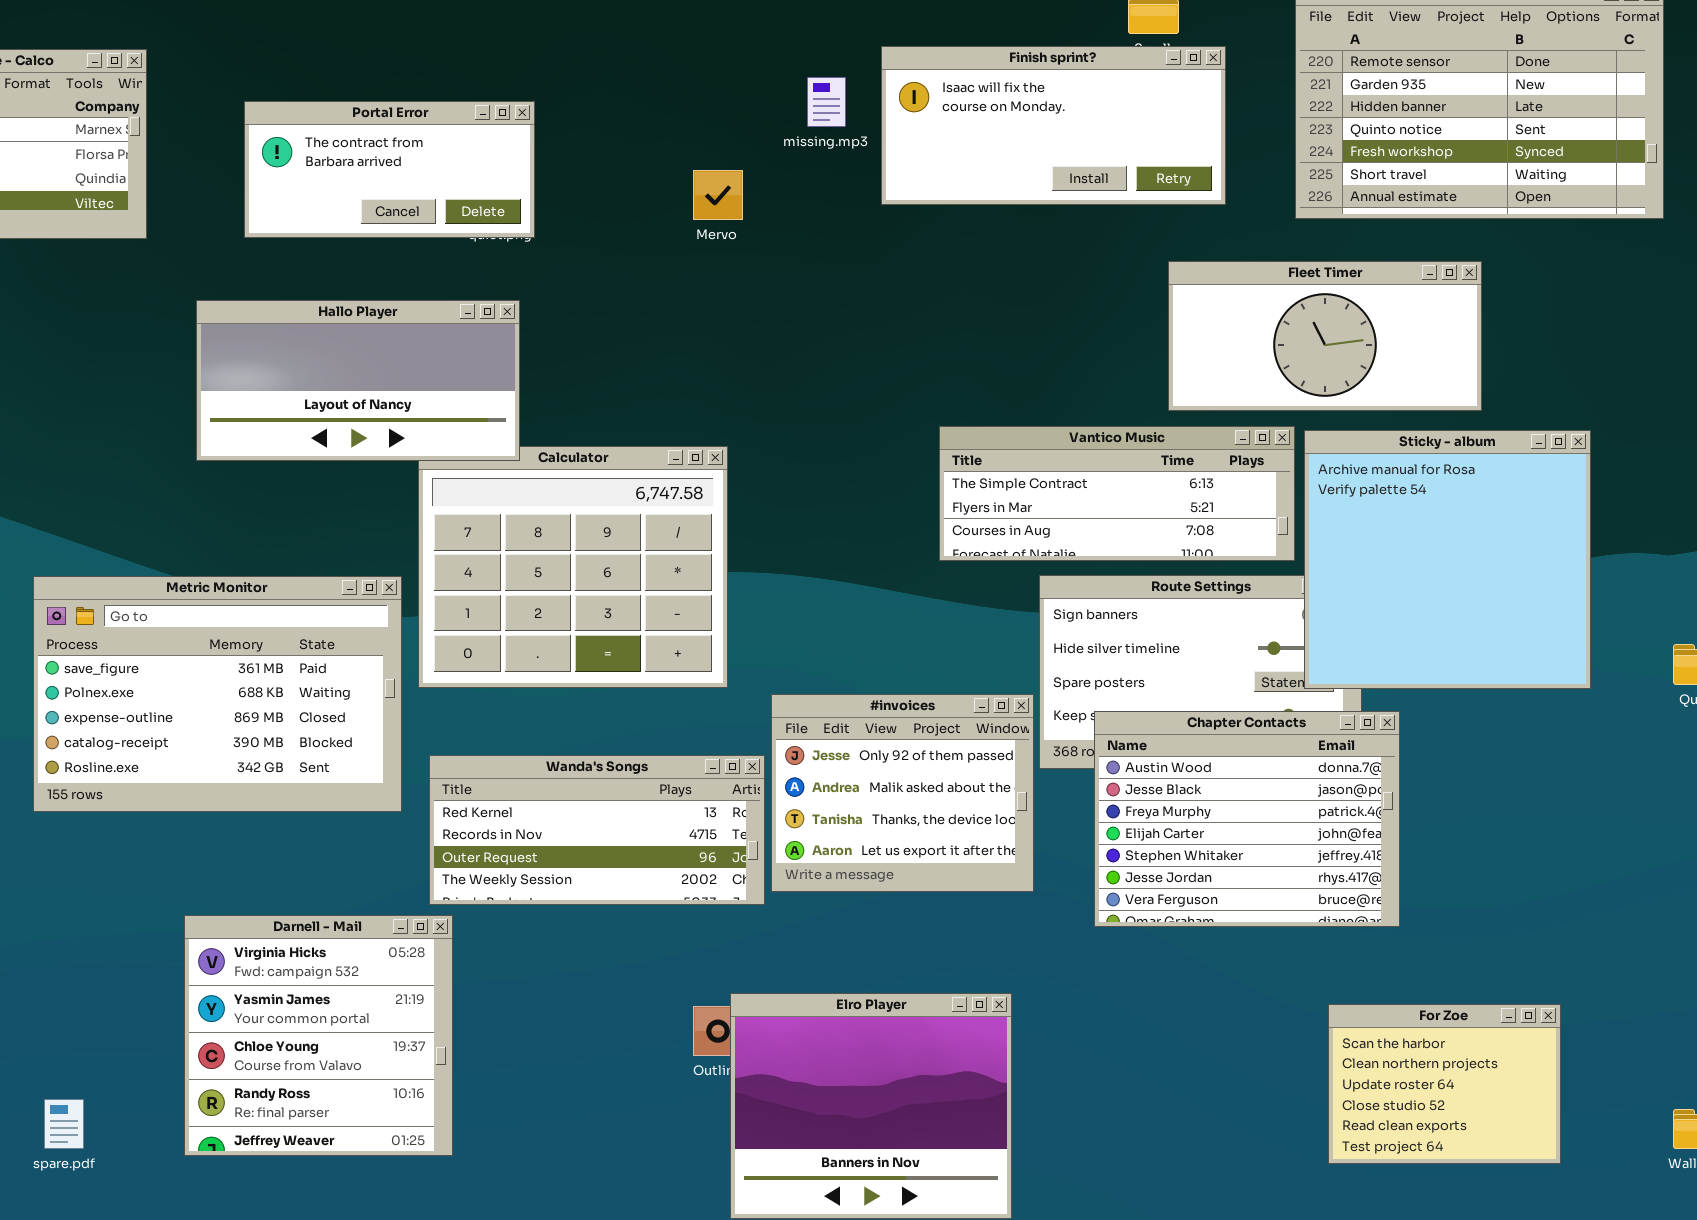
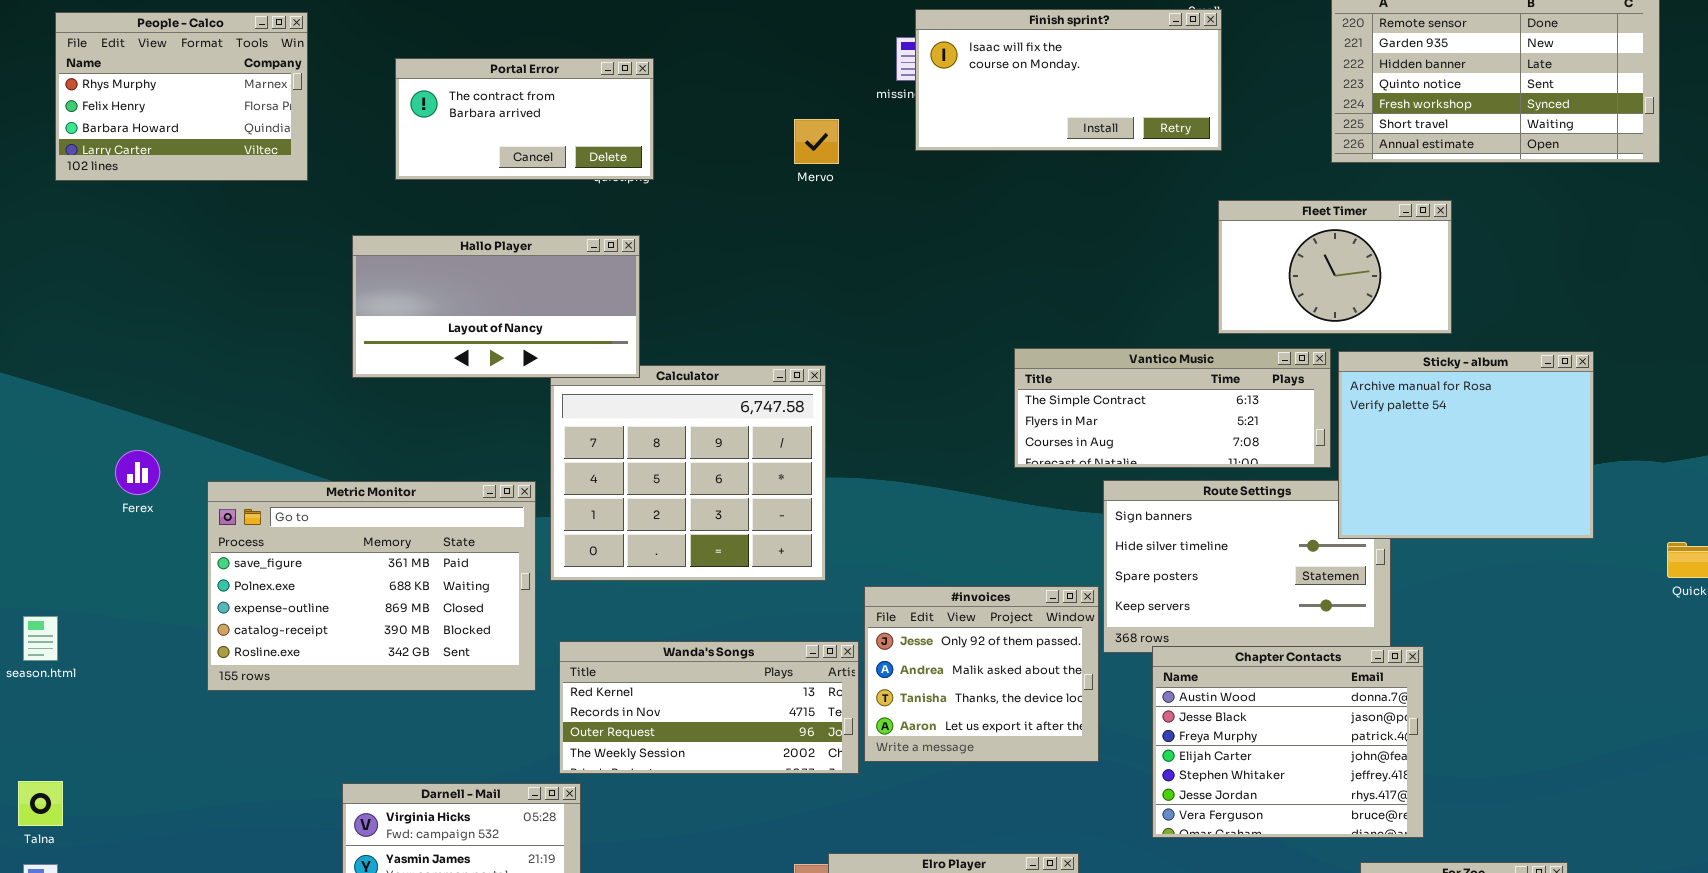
Finish sprint?: [881,46,1226,205] -> [915,9,1222,151], moved
Fleet Timer: [1168,261,1482,411] -> [1218,200,1452,334], resized
Sticky - album: [1304,430,1591,689] -> [1338,351,1594,539], resized
Chapter Contacts: [1094,711,1400,927] -> [1152,646,1424,838], moved

